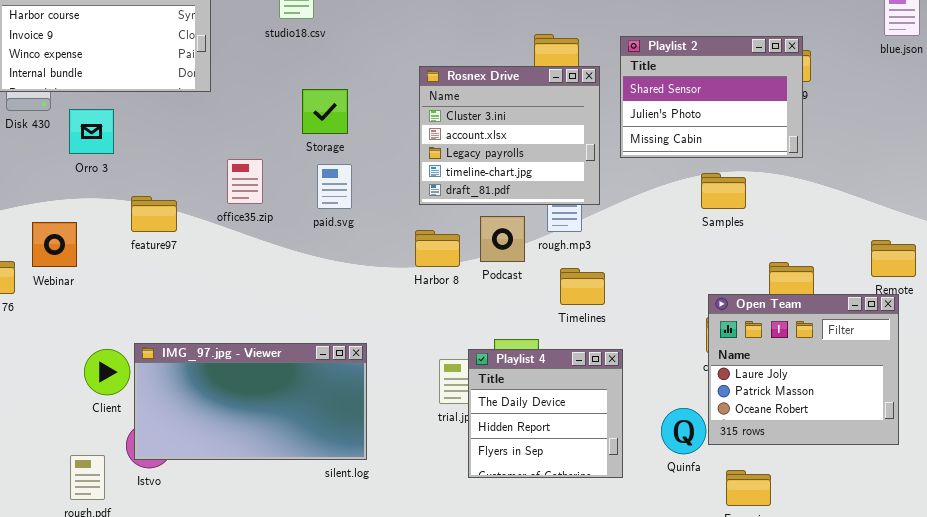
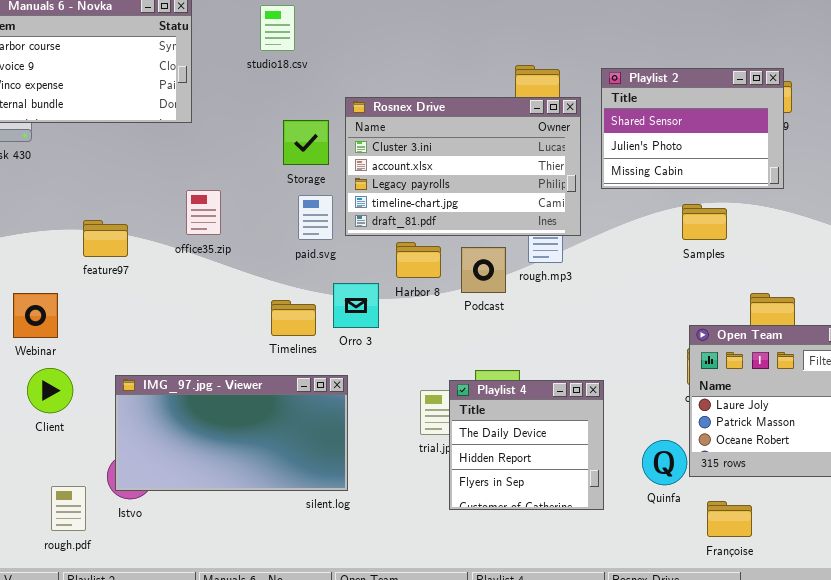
Rosnex Drive: [419,66,600,205] -> [345,97,581,236], resized
Orro 3: [69,109,114,154] -> [333,283,379,328], moved
office35.zip: [227,159,263,204] -> [186,190,221,235], moved
feature97: [131,196,177,232] -> [83,220,128,257], moved
Webinar: [32,222,77,267] -> [13,293,58,338], moved
Harbor 8: [415,230,460,267] -> [396,242,441,278], moved
Timelines: [560,268,605,305] -> [271,300,316,336], moved
Client: [84,349,130,395] -> [27,368,73,413], moved

